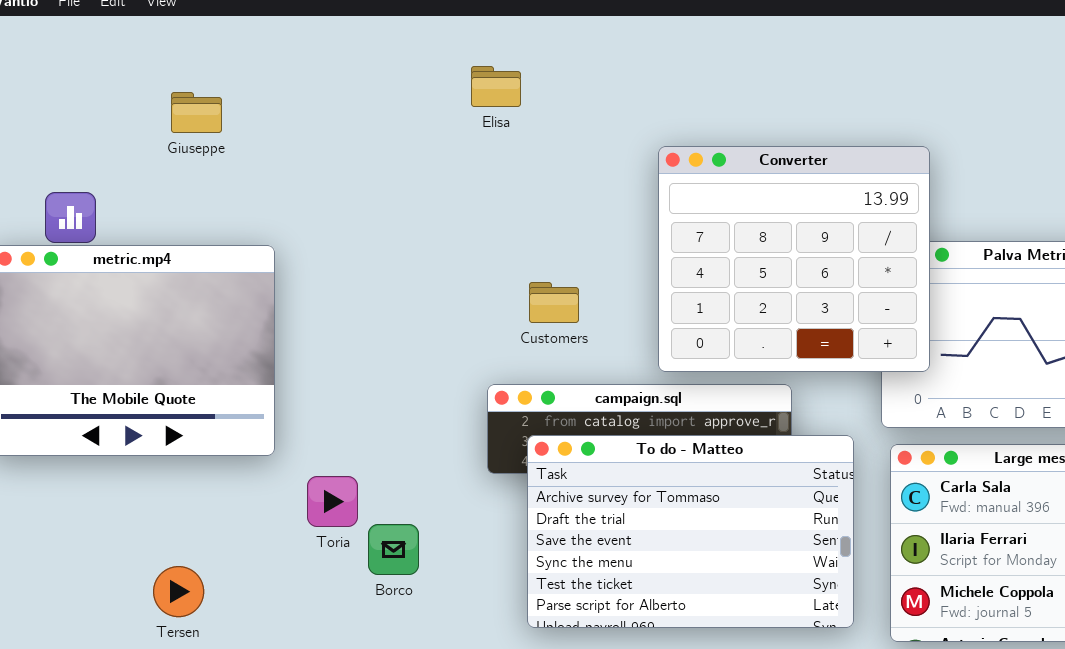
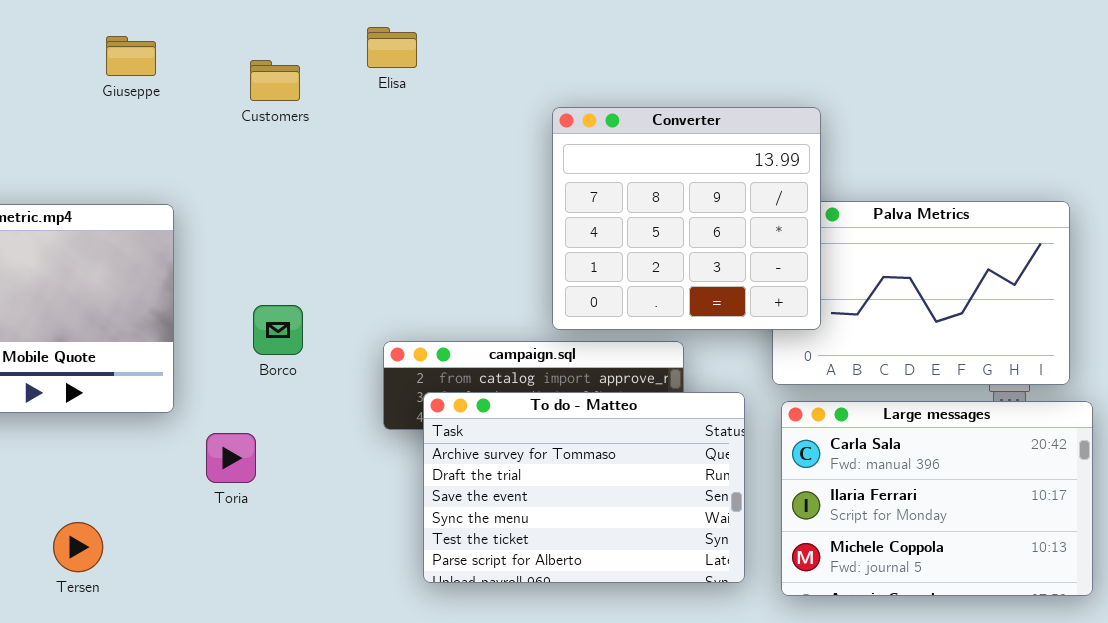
Giuseppe: [171,92,222,133] -> [106,36,156,76], moved
Customers: [529,282,579,323] -> [250,60,300,101], moved
Borco: [368,524,419,575] -> [253,305,303,355], moved

